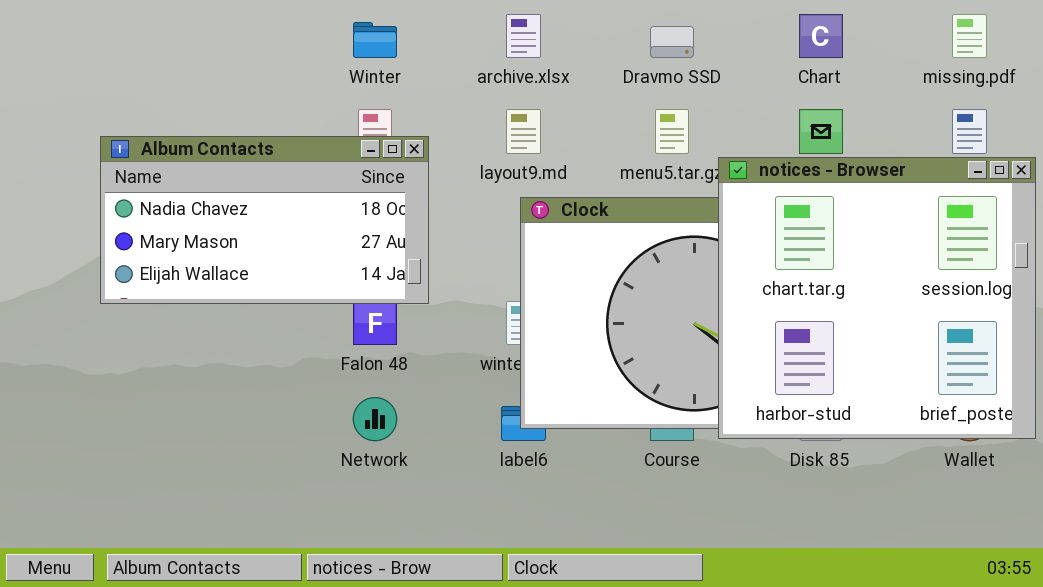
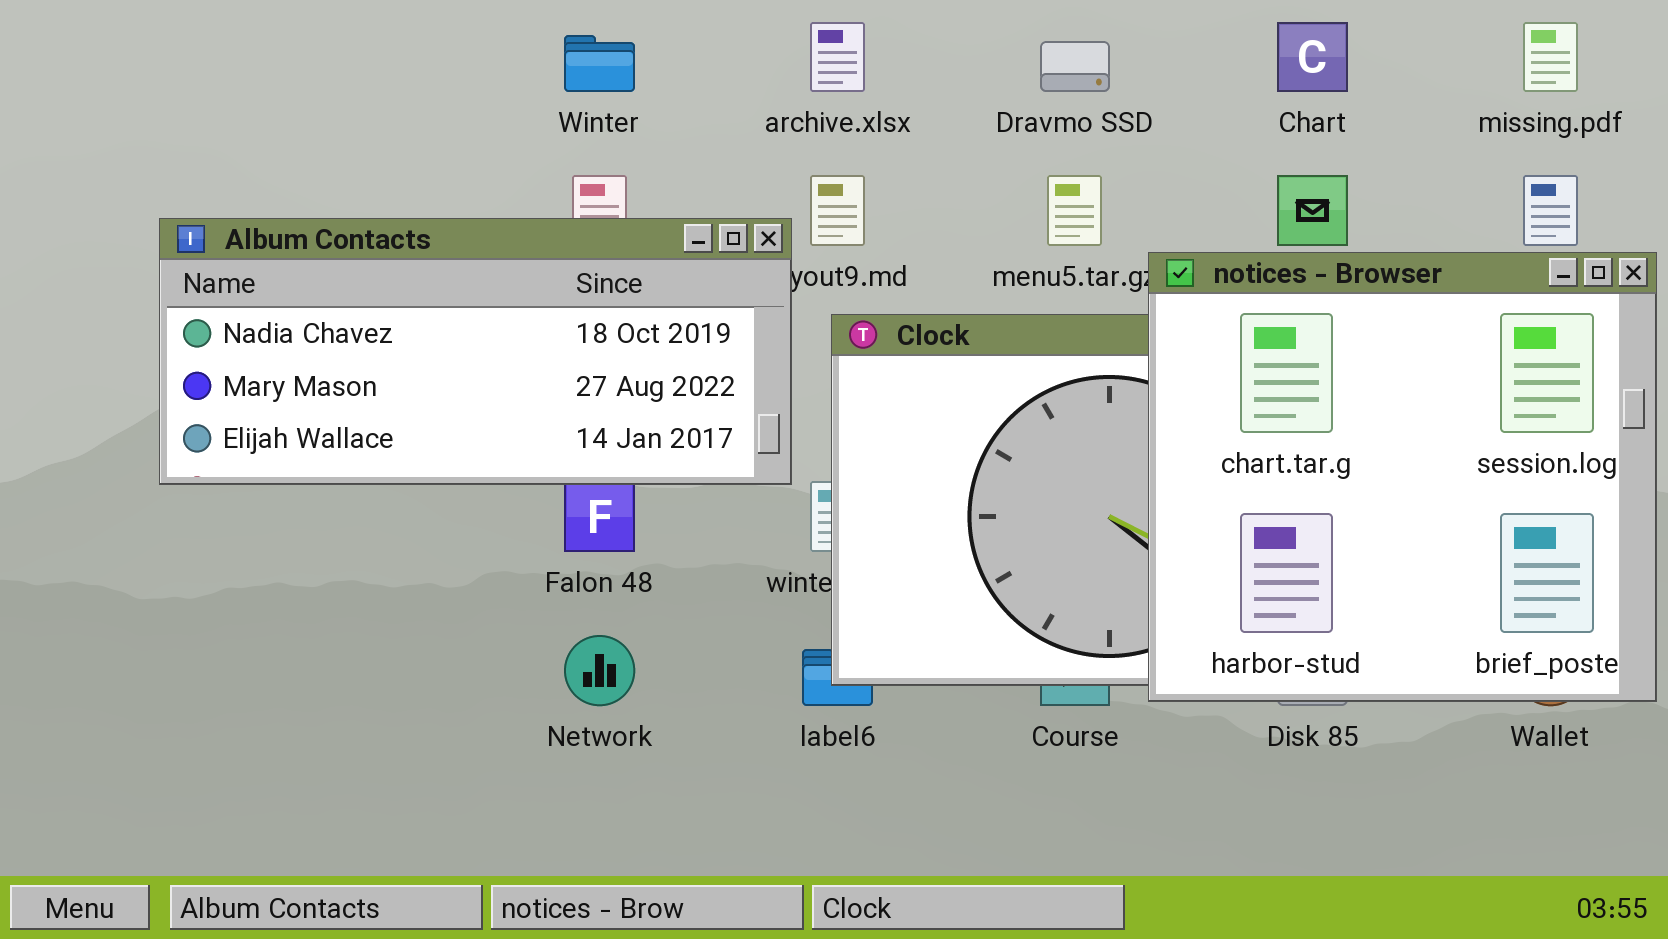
Album Contacts: [100,136,429,304] -> [159,218,792,485], resized

